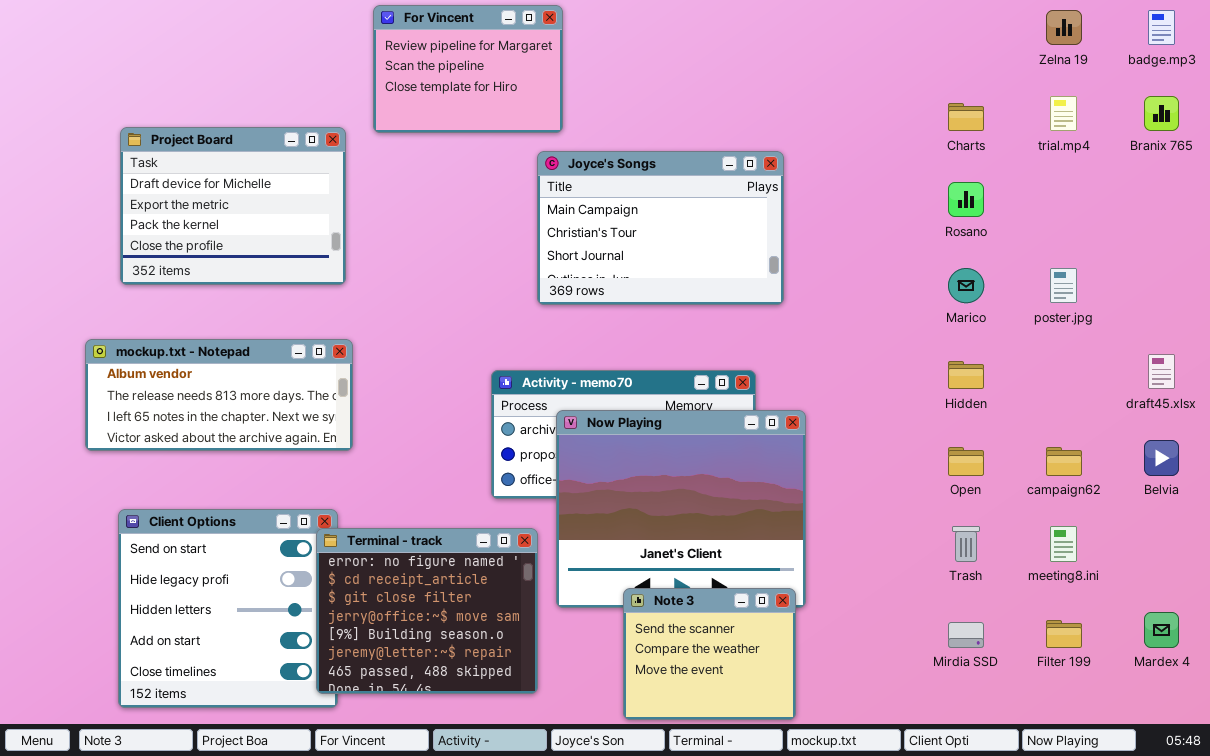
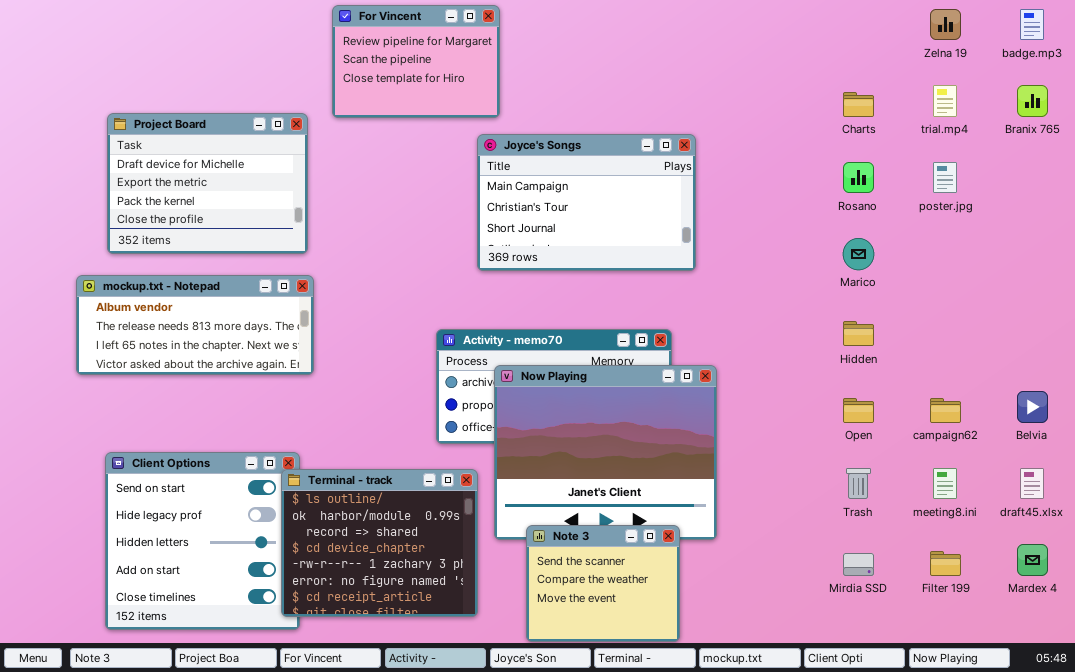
poster.jpg: [1050,268,1077,303] -> [933,162,957,193], moved
mockup.txt - Notepad: [85,339,353,451] -> [76,275,314,375], moved
draft45.xlsx: [1148,354,1175,389] -> [1020,468,1044,499], moved
Terminal - track: [316,528,538,694] -> [281,469,478,617], scrolled up 5 rows
Note 3: [623,588,796,720] -> [526,525,680,642], moved

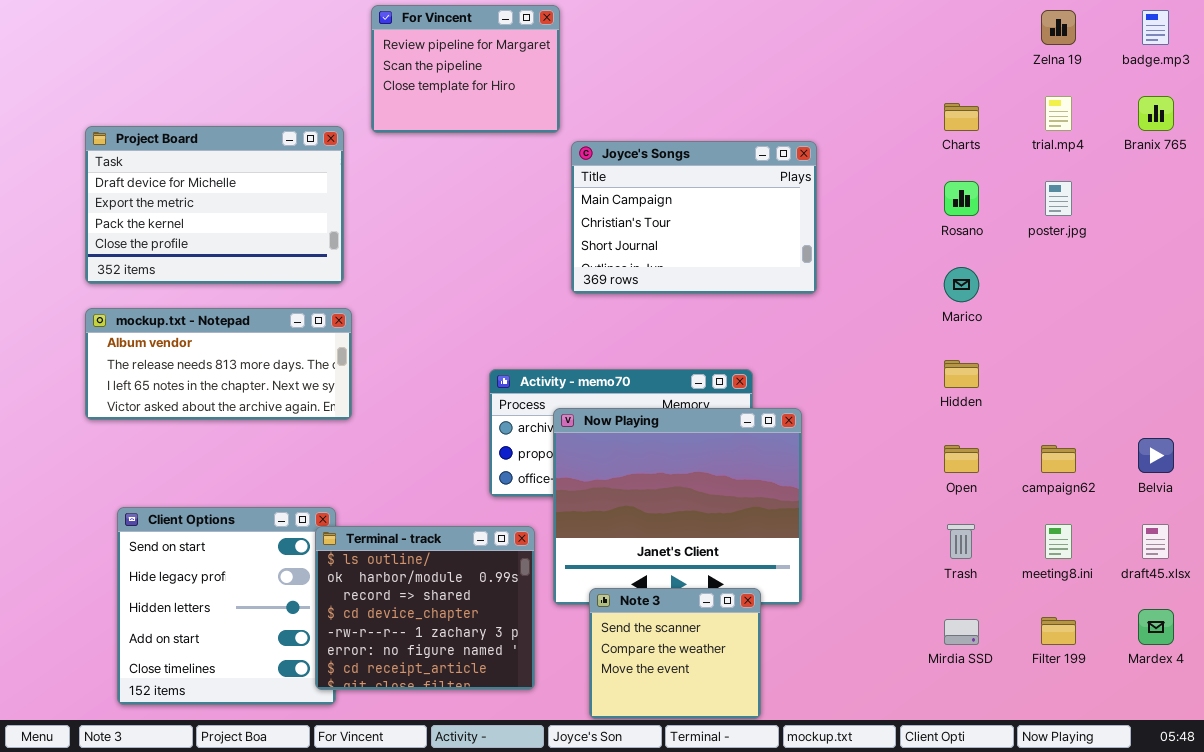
Project Board: [107,113,308,254] -> [85,126,344,284], resized
Joyce's Songs: [477,134,696,271] -> [571,141,817,294], moved

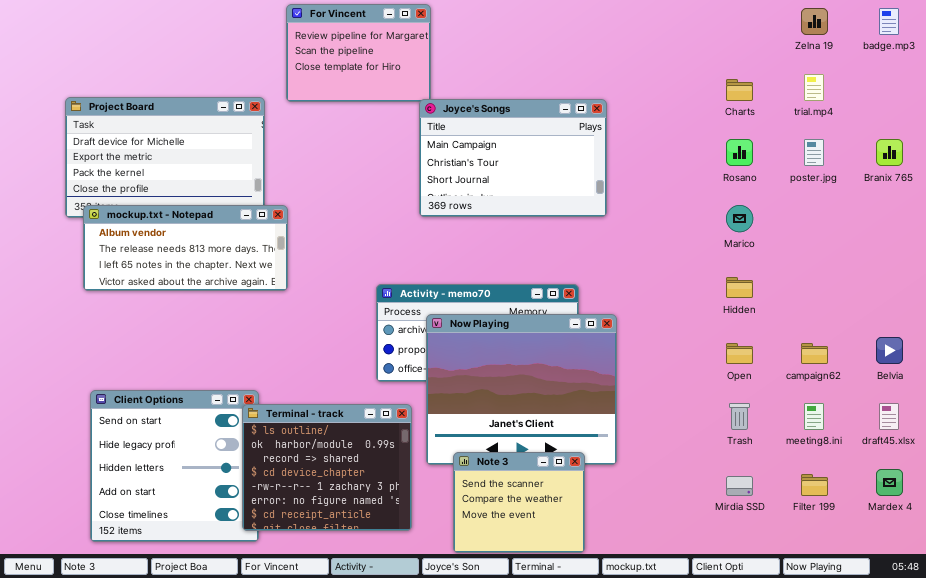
Branix 765: [1138,96,1174,131] -> [876,139,903,166], moved
Joyce's Songs: [571,141,817,294] -> [419,99,607,217], moved
mockup.txt - Notepad: [85,308,352,420] -> [83,205,288,291], moved

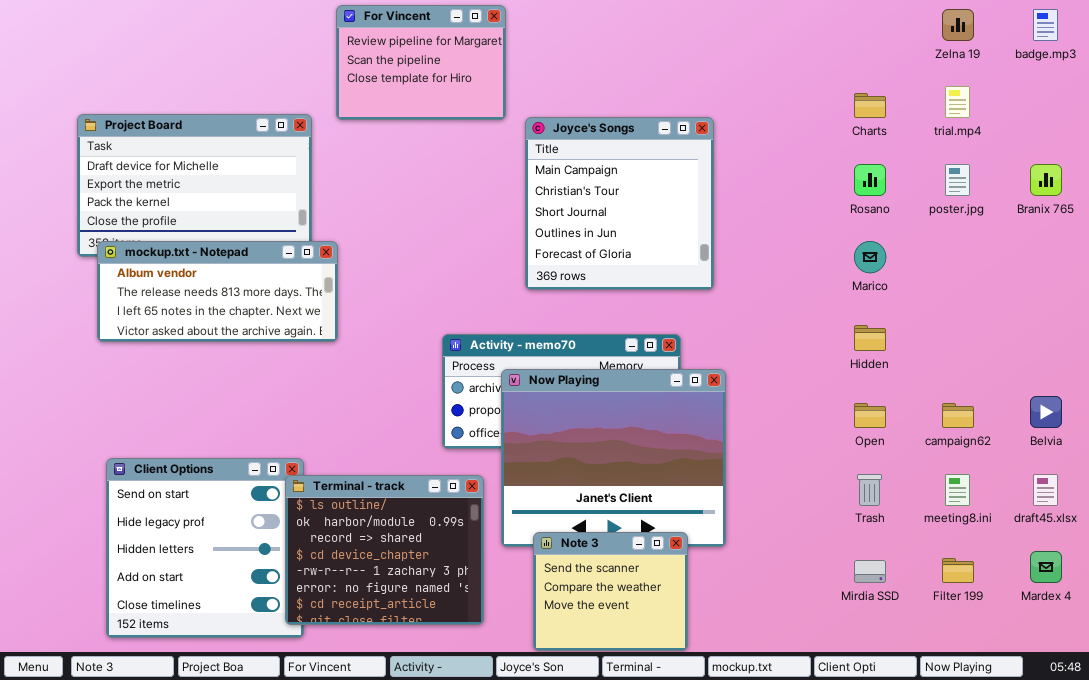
Joyce's Songs: [419,99,607,217] -> [525,117,714,290], resized

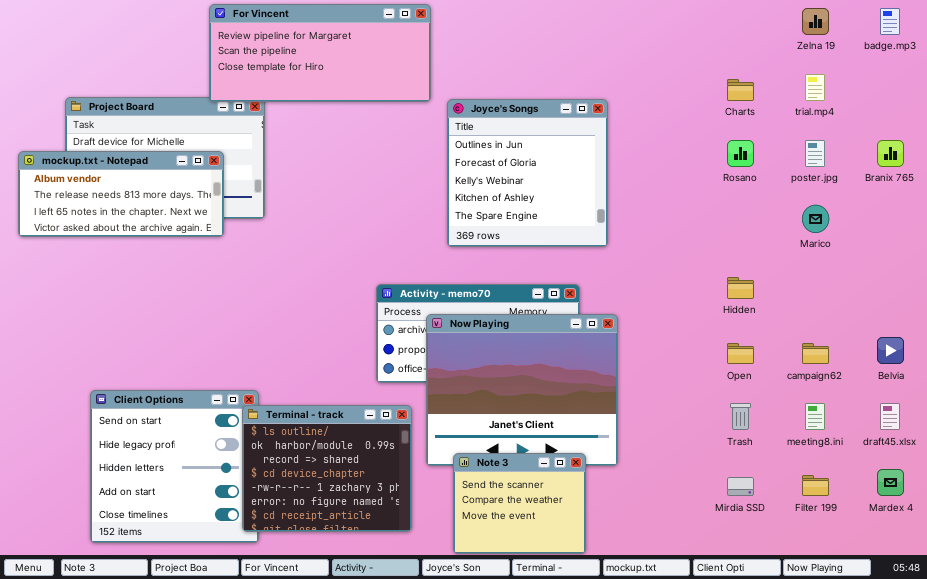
For Vincent: [336,5,506,120] -> [209,4,431,102], resized
Joyce's Songs: [525,117,714,290] -> [447,99,608,247], scrolled down 3 rows
mockup.txt - Notepad: [97,241,338,342] -> [18,151,224,237], moved
Marico: [854,241,886,273] -> [802,205,829,233], moved

